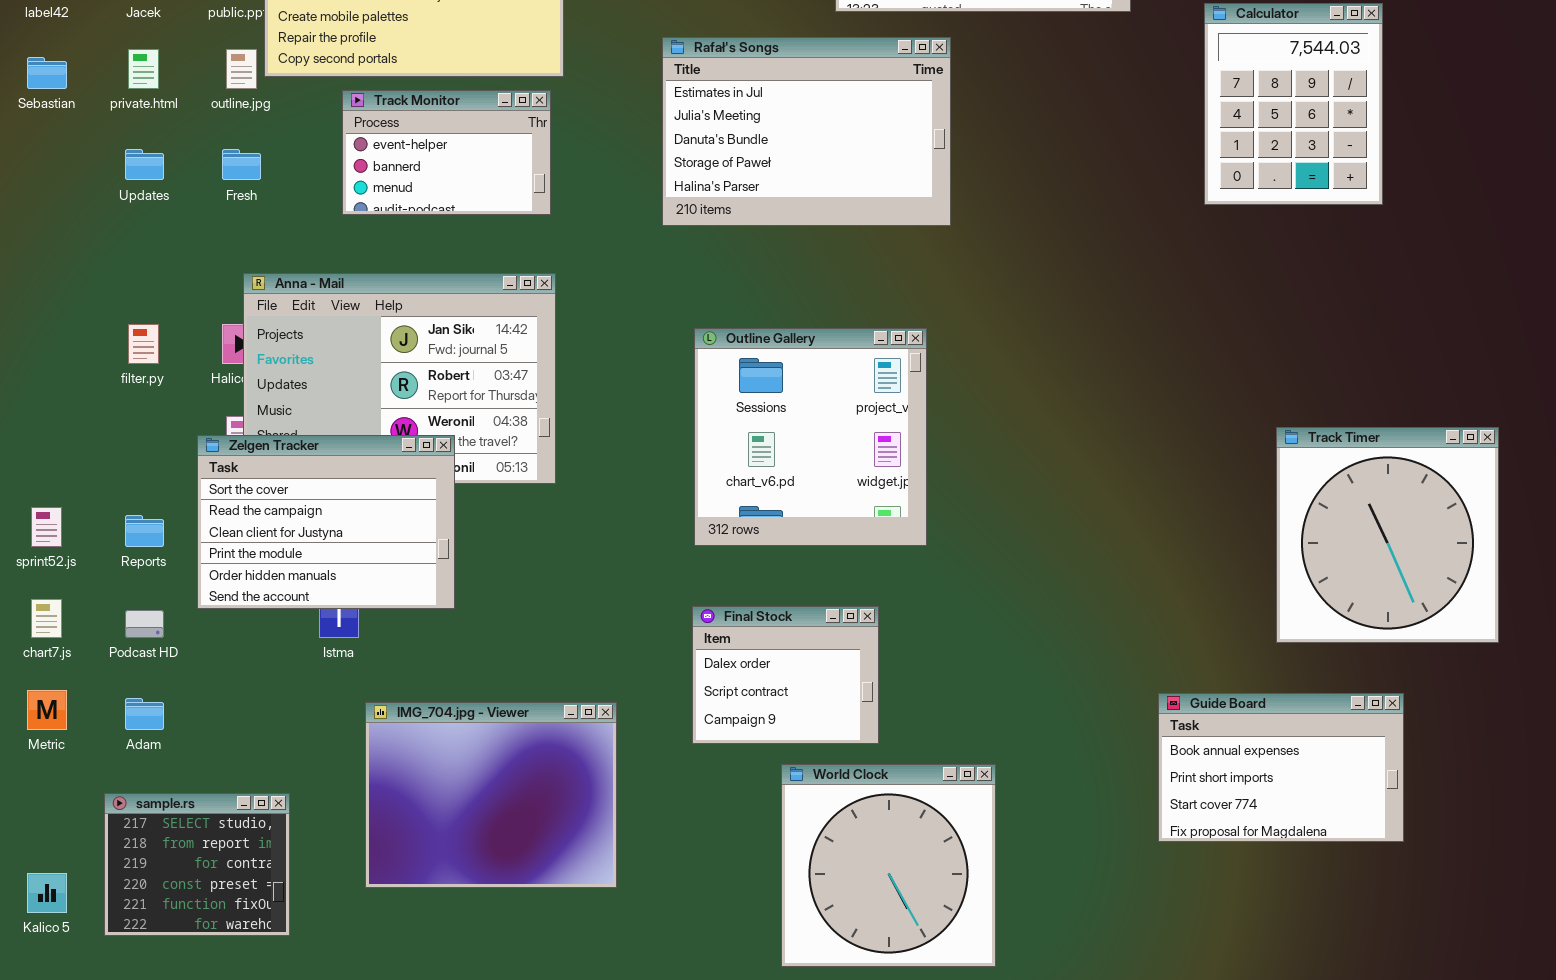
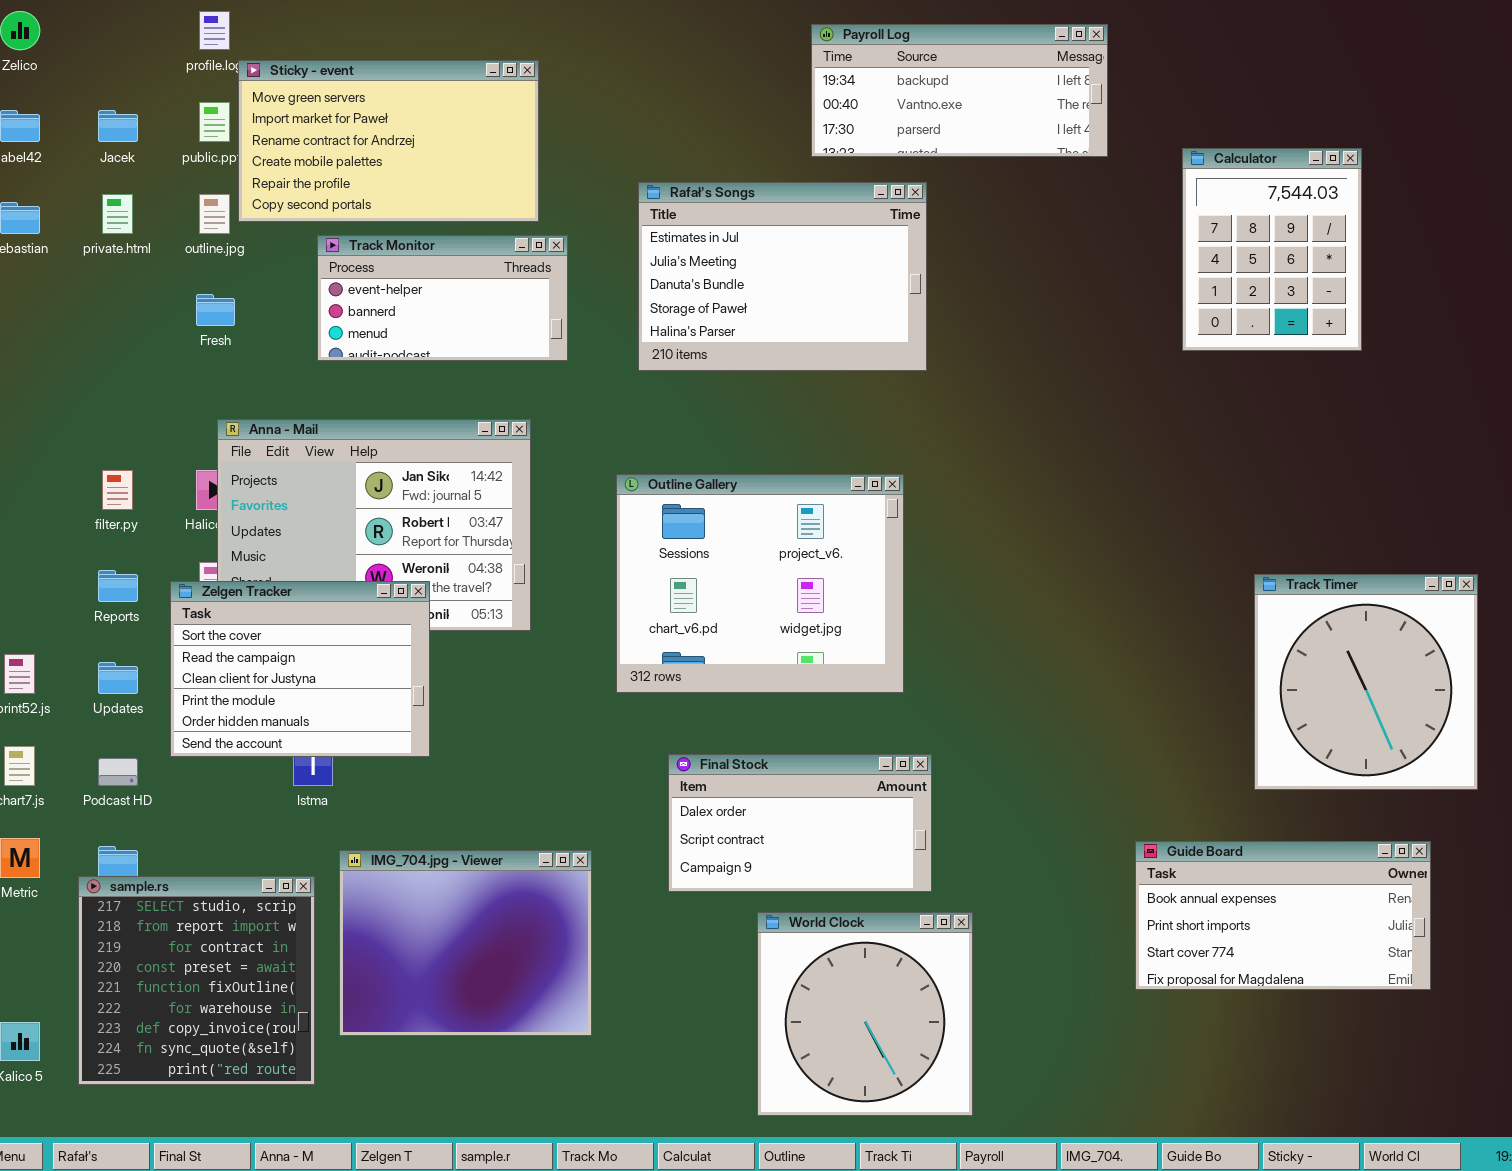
Track Monitor: [342,90,551,215] -> [317,235,568,361], resized
Updates: [125,149,164,180] -> [98,662,138,694], moved
Outline Gallery: [694,328,927,546] -> [616,474,904,693], resized
Reports: [125,515,164,547] -> [98,570,138,602], moved
Final Stock: [692,606,879,744] -> [668,754,932,892], resized
Guide Board: [1158,693,1404,842] -> [1135,841,1431,990], resized
sample.rs: [104,793,290,936] -> [78,876,315,1085], resized

